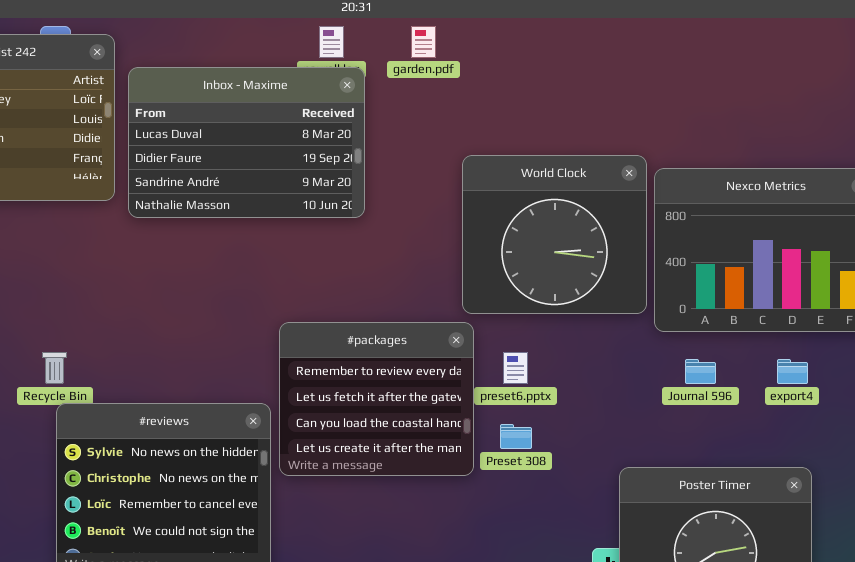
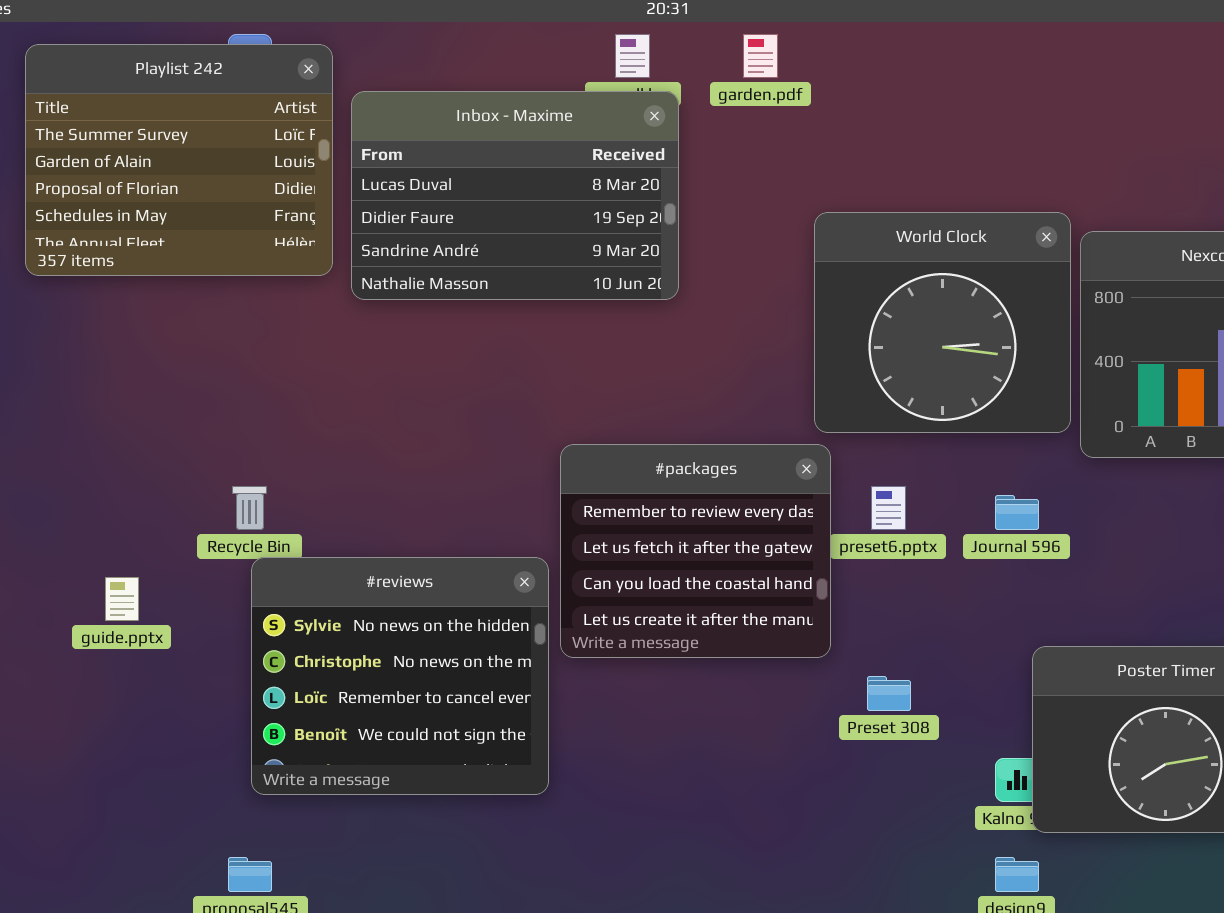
Journal 596: [685,359,716,384] -> [995,495,1039,530], moved
Preset 308: [500,424,532,449] -> [867,676,911,711], moved

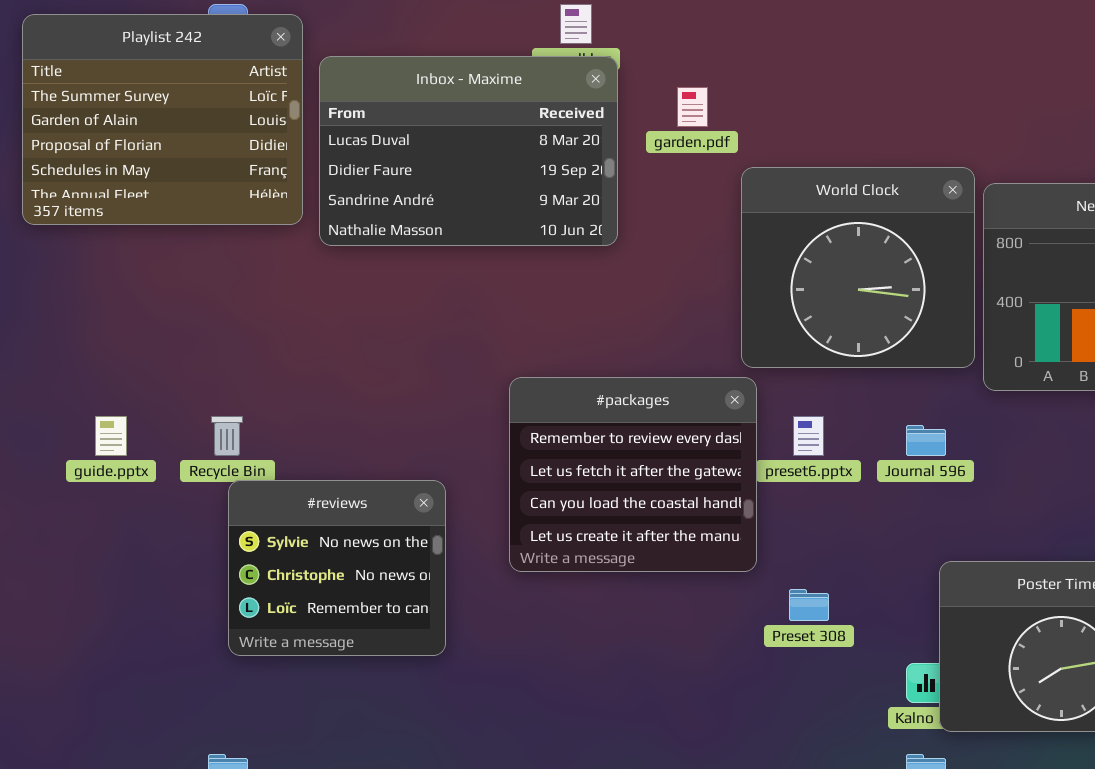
garden.pdf: [743,34,778,78] -> [677,87,708,127], moved
#reviews: [251,557,549,795] -> [228,480,446,656], resized
guide.pptx: [105,577,139,621] -> [95,416,127,456], moved

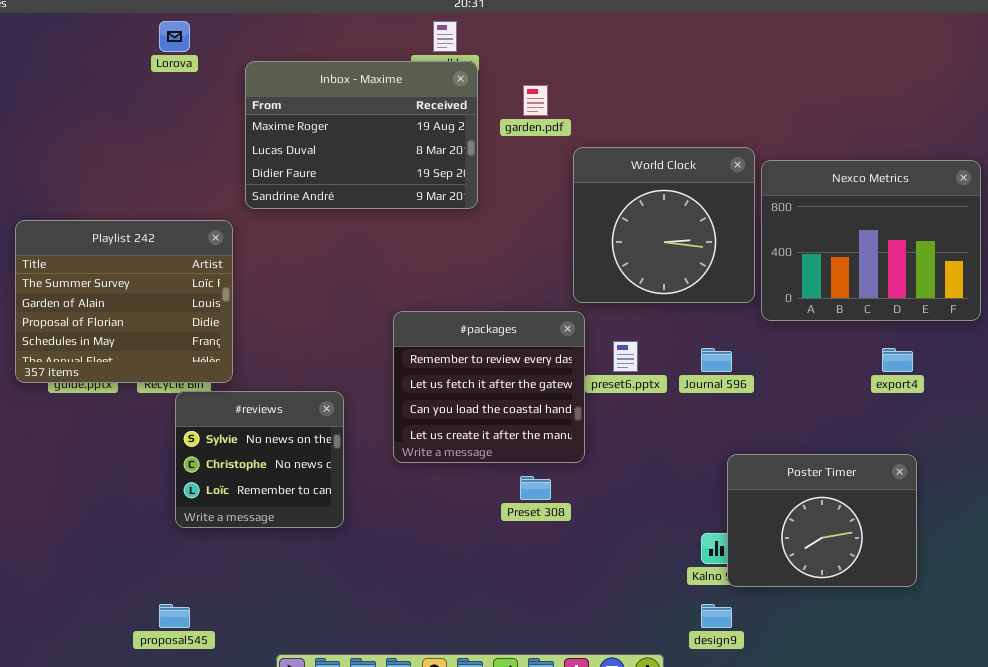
Playlist 242: [22,14,303,225] -> [15,220,233,383], moved
Inbox - Maxime: [319,56,618,246] -> [245,61,478,209], scrolled up 1 row
Preset 308: [789,589,829,621] -> [520,476,551,500], moved

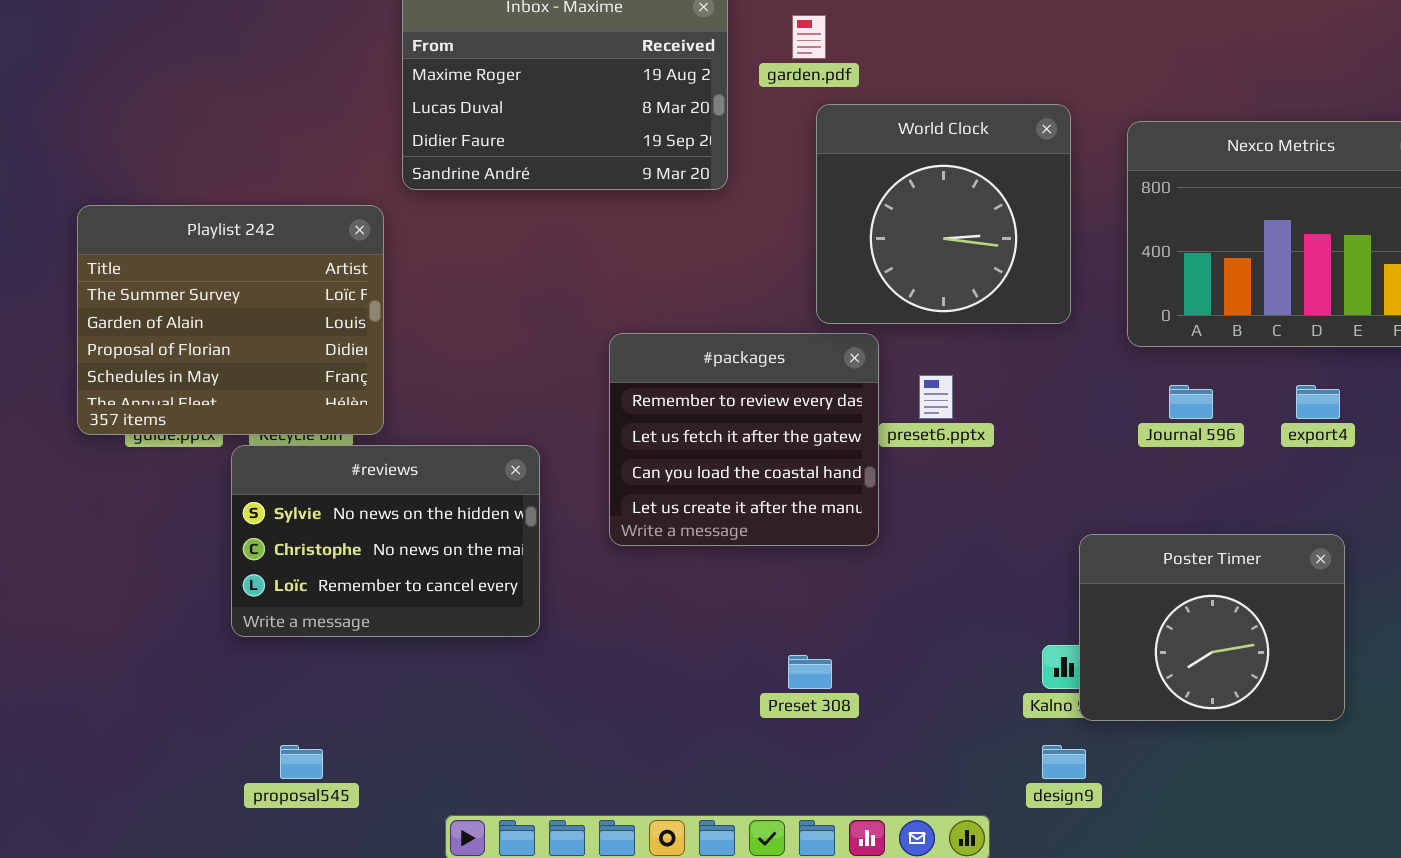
World Clock: [573,147,755,303] -> [816,104,1071,324], moved
Journal 596: [701,348,732,372] -> [1169,385,1213,419], moved
#reviews: [175,391,344,528] -> [231,445,540,637], resized
Preset 308: [520,476,551,500] -> [788,655,832,689], moved

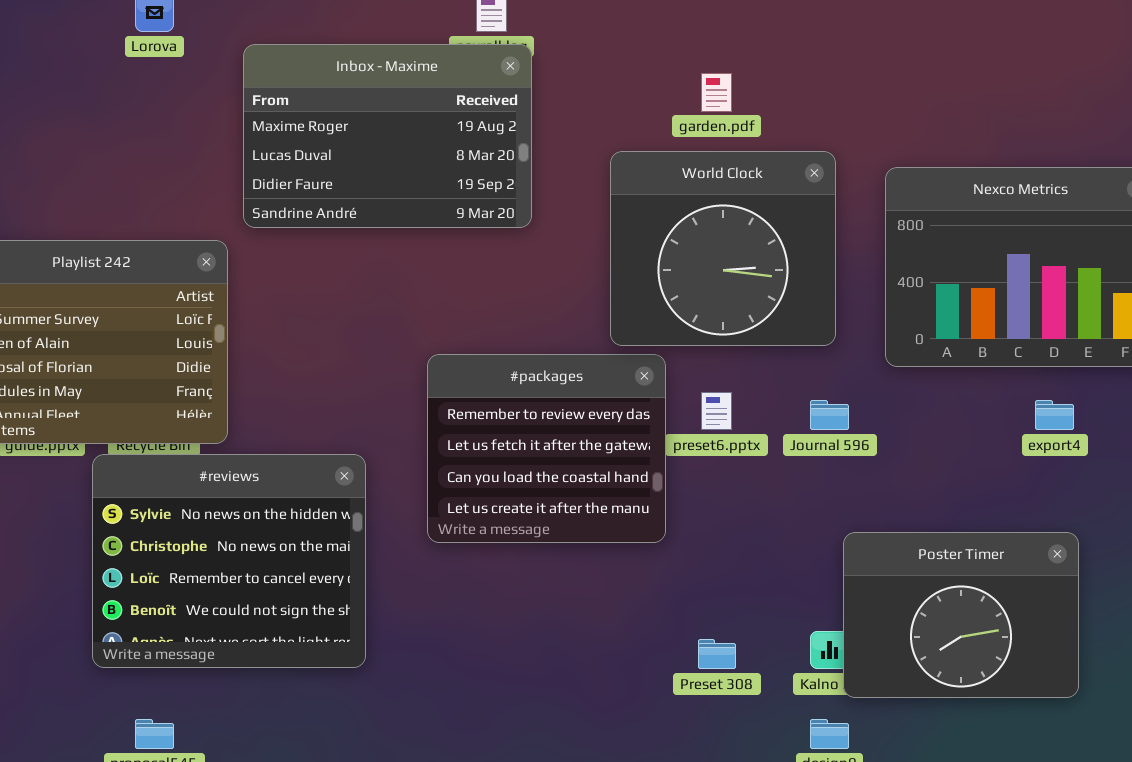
garden.pdf: [792,15,826,59] -> [701,73,732,112], moved
Journal 596: [1169,385,1213,419] -> [810,400,849,430], moved
#reviews: [231,445,540,637] -> [92,454,366,668], resized
Preset 308: [788,655,832,689] -> [698,639,736,669], moved

